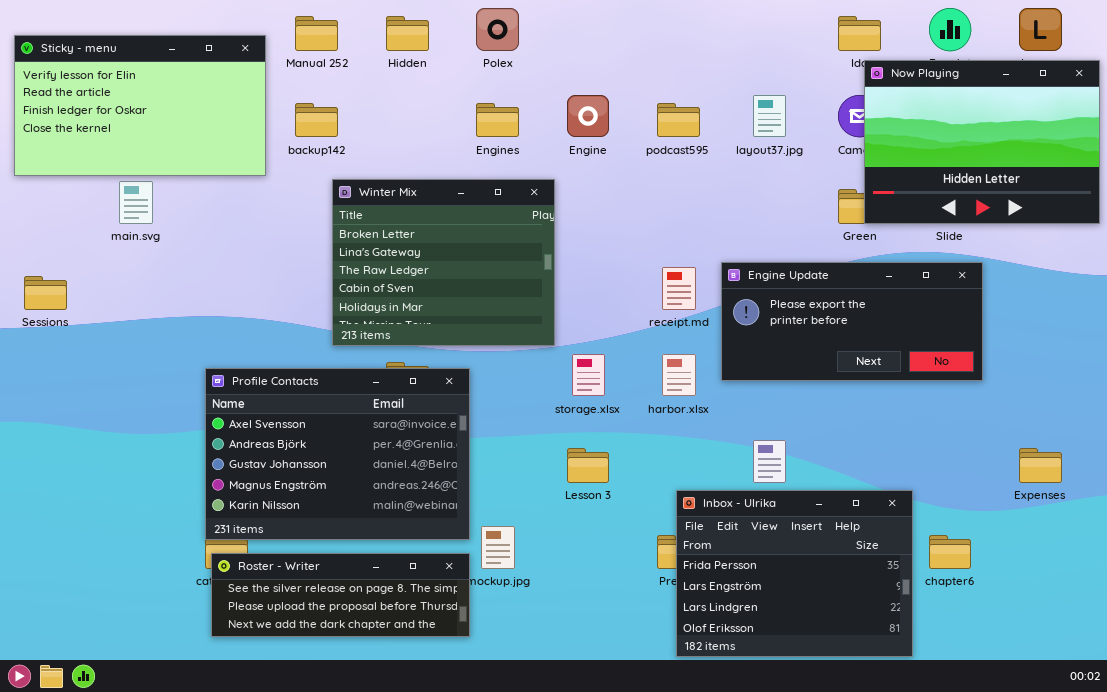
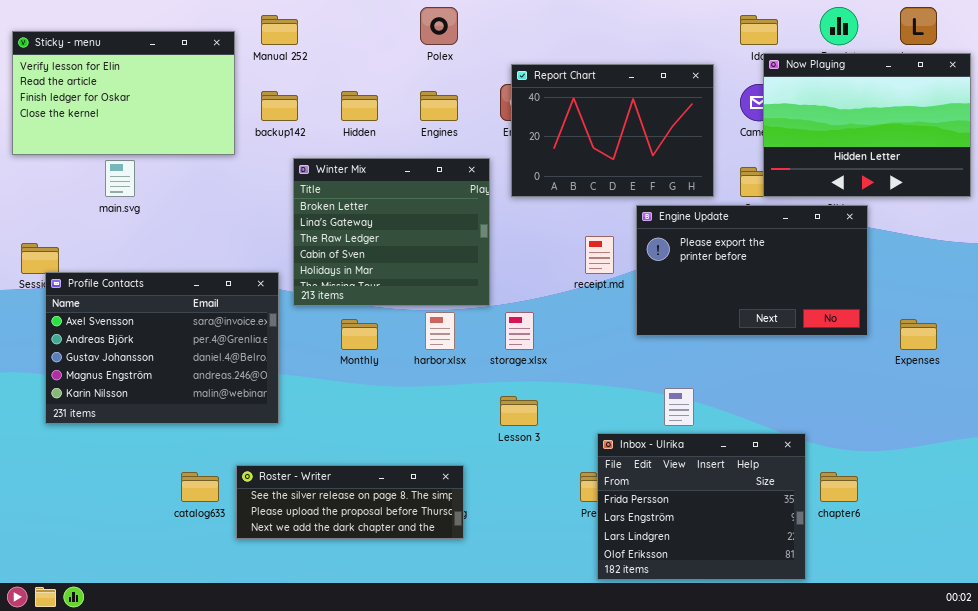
Hidden: [386,16,429,51] -> [341,91,378,121], moved
Report Chart: none -> [511,64,714,197], opened
Engine Update: [721,262,983,381] -> [636,205,868,336], resized
harbor.xlsx: [662,354,696,396] -> [425,312,455,350], moved
Profile Contacts: [205,368,470,540] -> [45,272,279,424], moved
Expenses: [1019,448,1062,483] -> [900,319,937,350], moved
Roster - Writer: [211,553,470,637] -> [236,465,464,539], moved

